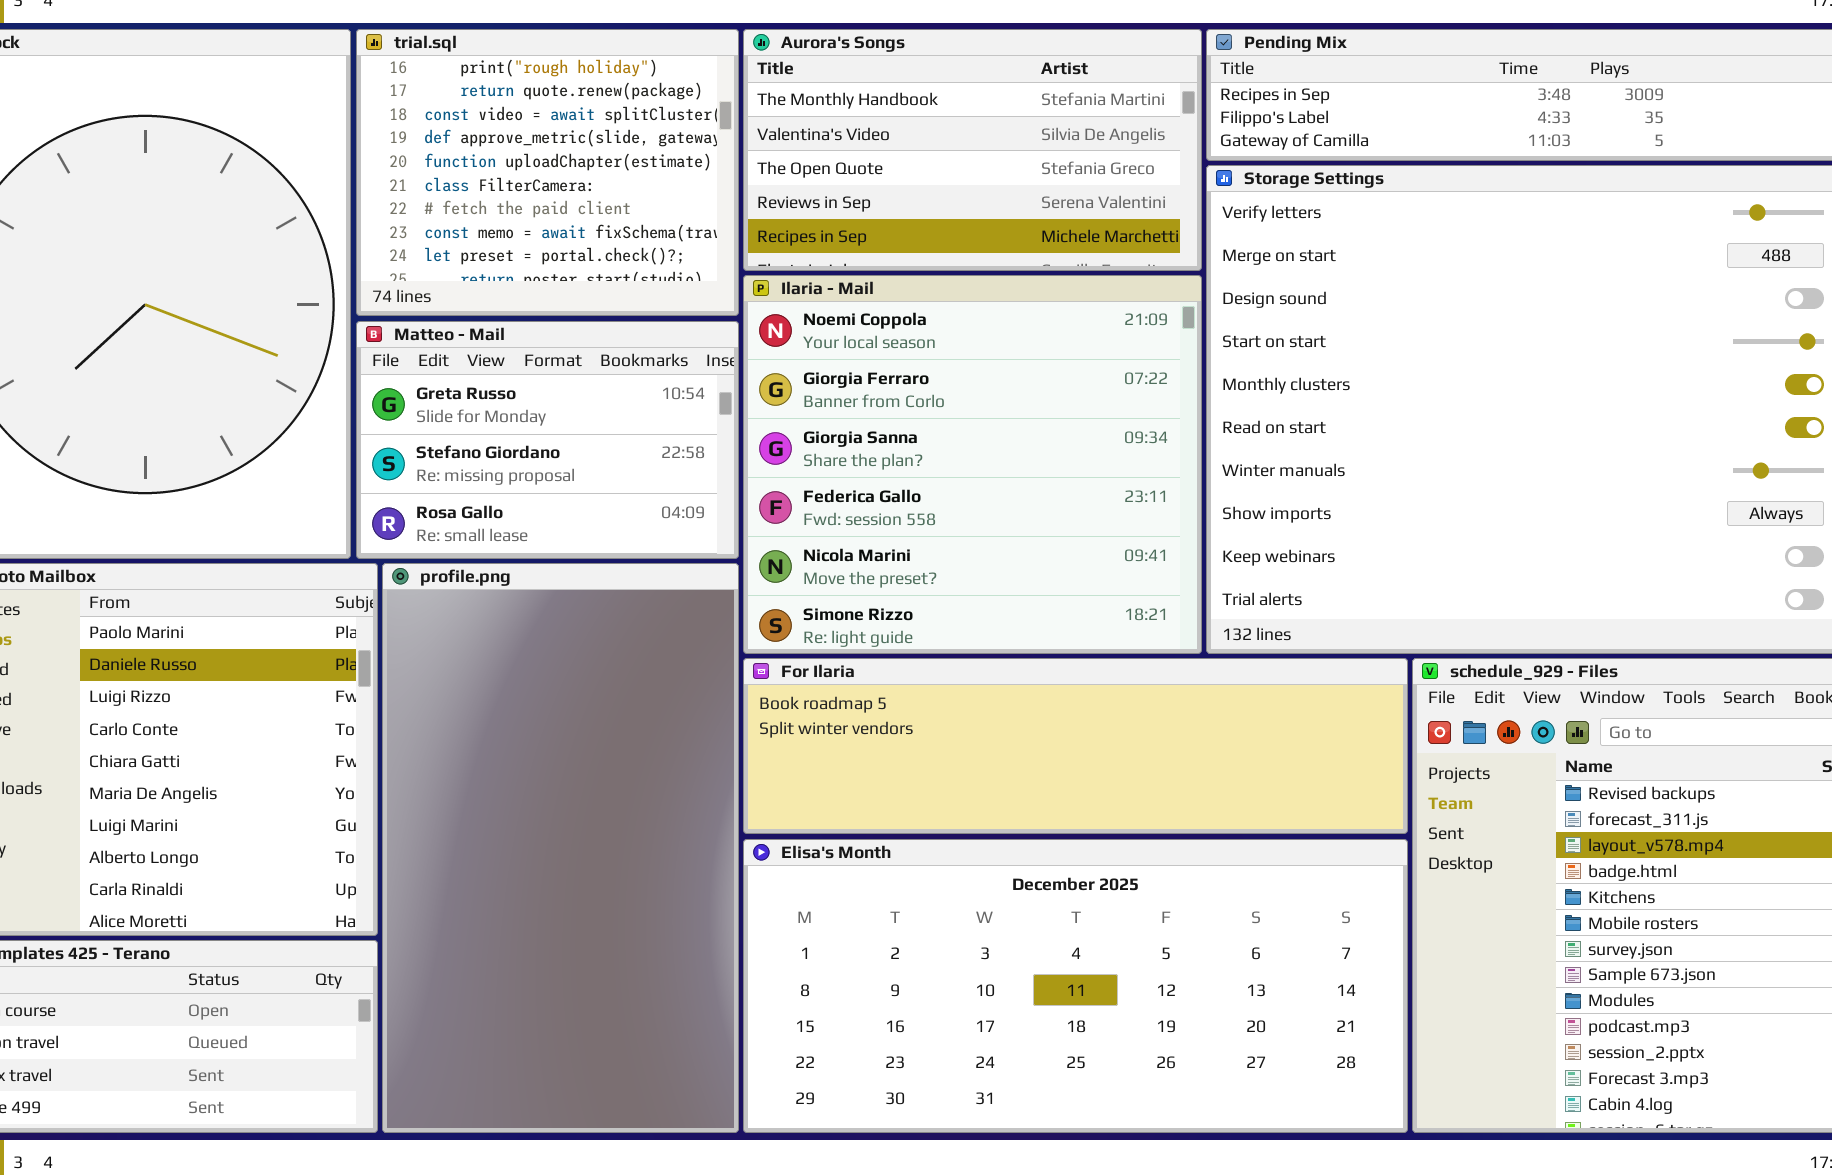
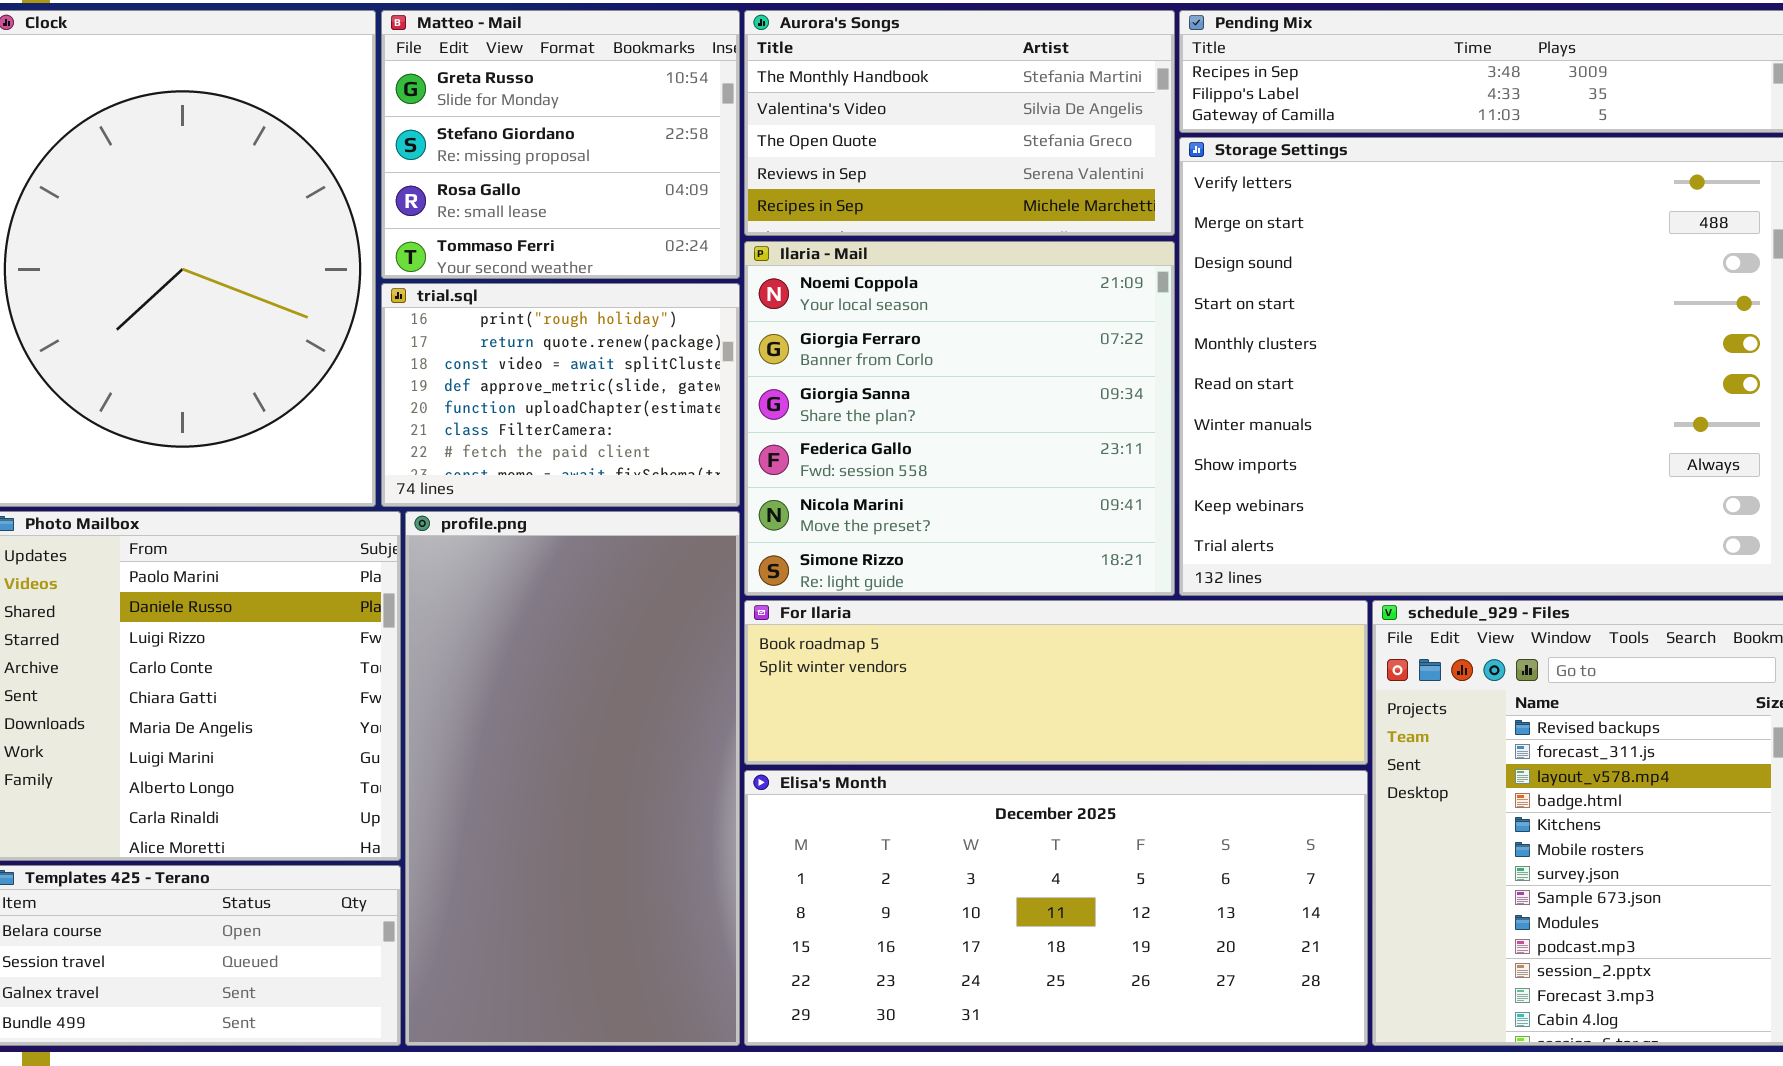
trial.sql: [356,29,739,316] -> [381,283,740,507], moved, resized
Matteo - Mail: [356,321,739,559] -> [381,10,740,279], moved, resized

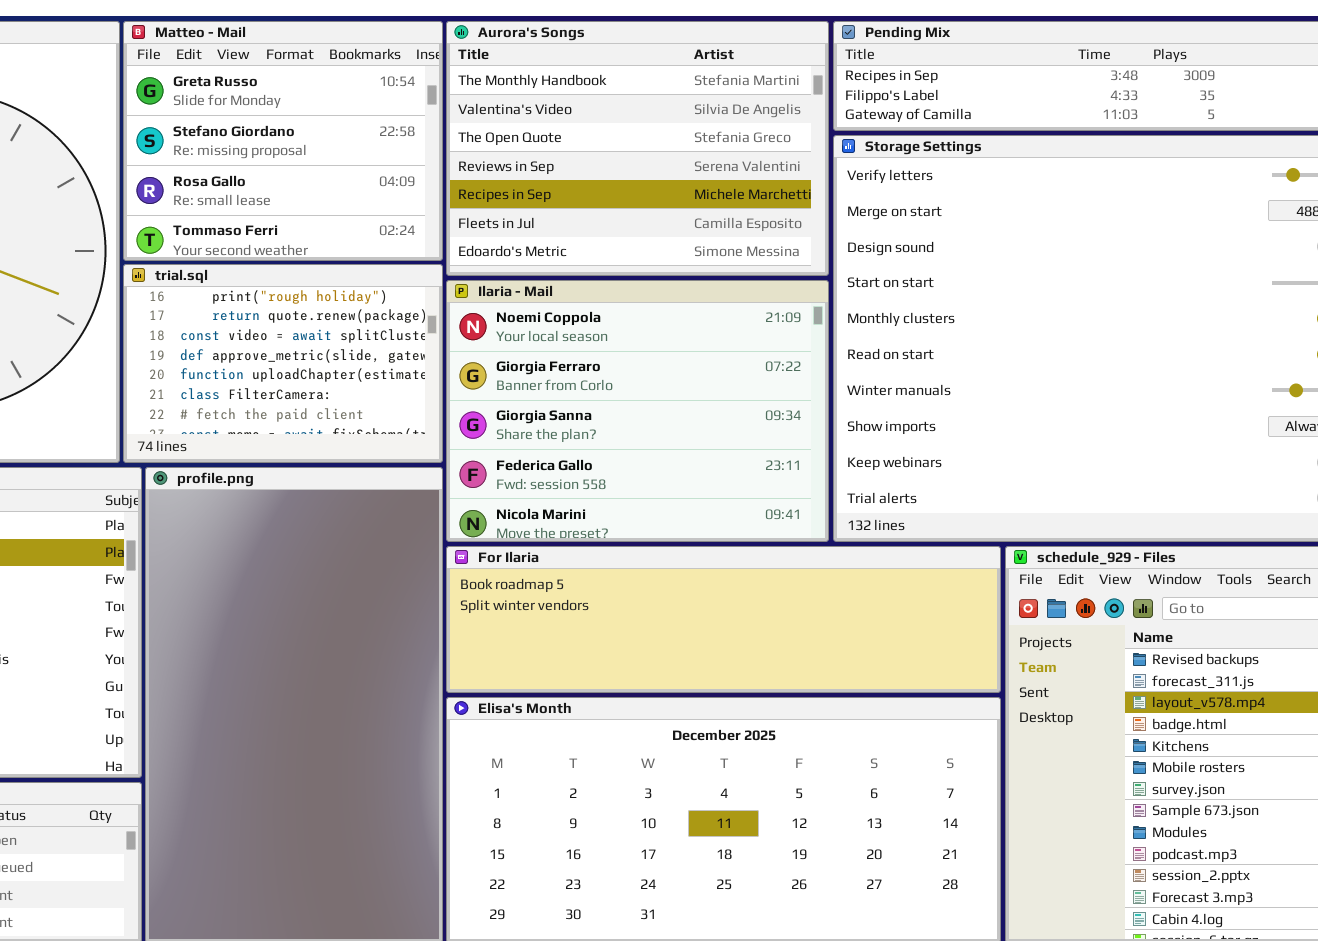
Aurora's Songs: [744,10,1175,236] -> [446,21,829,276], resized
Ilaria - Mail: [744,241,1175,596] -> [446,280,829,542], resized

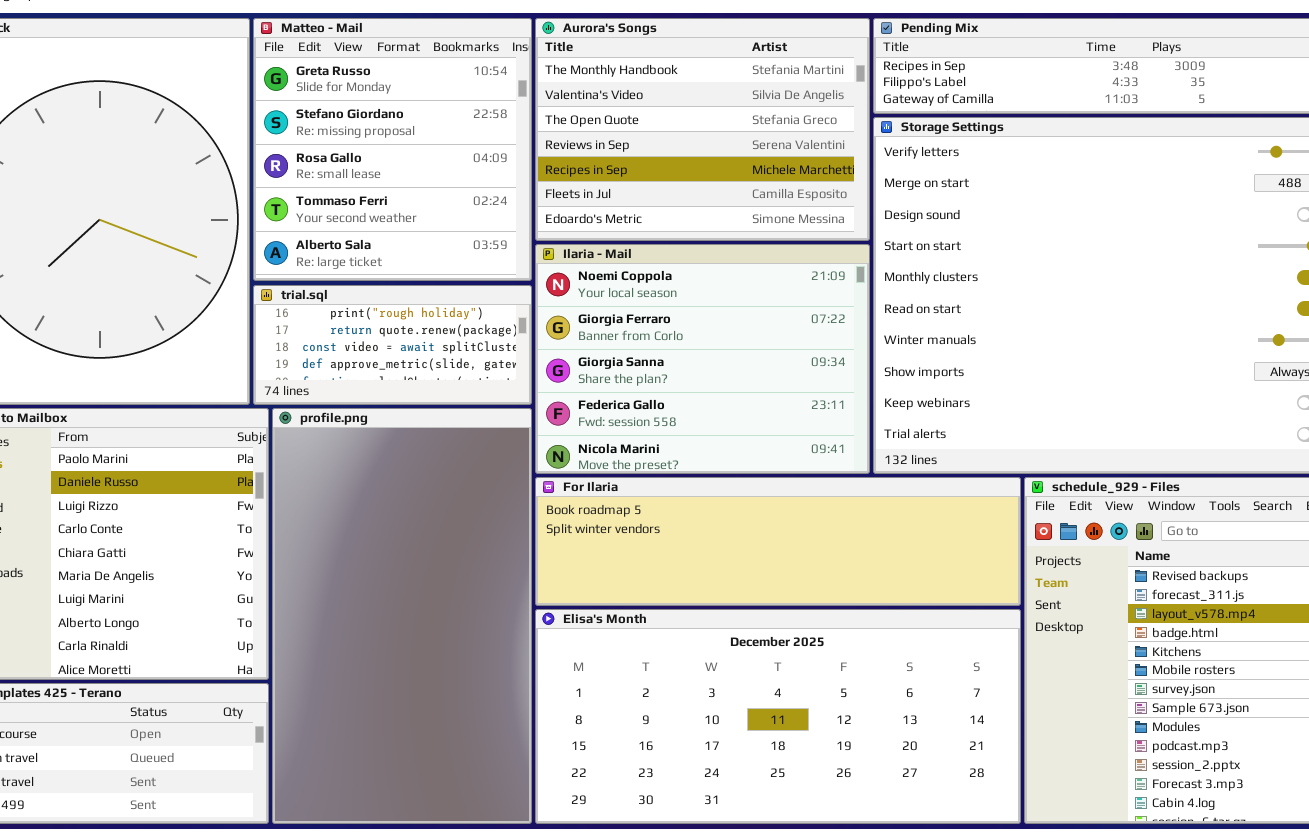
Matteo - Mail: [123,21,443,261] -> [253,18,532,281], resized
trial.sql: [123,264,443,463] -> [253,285,532,405], resized

